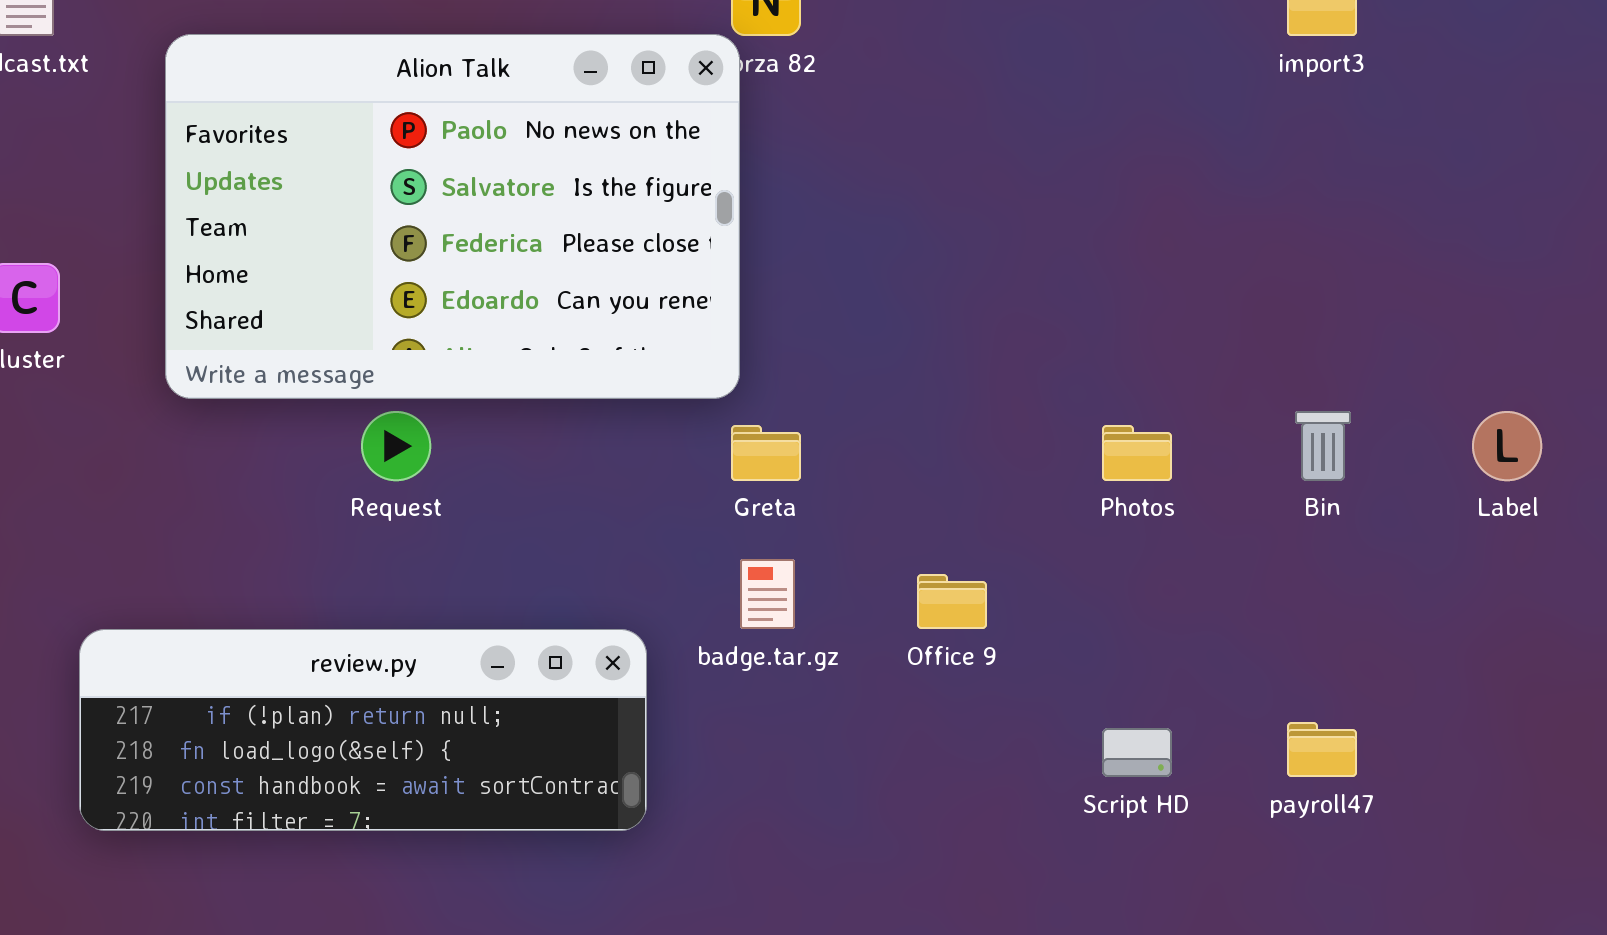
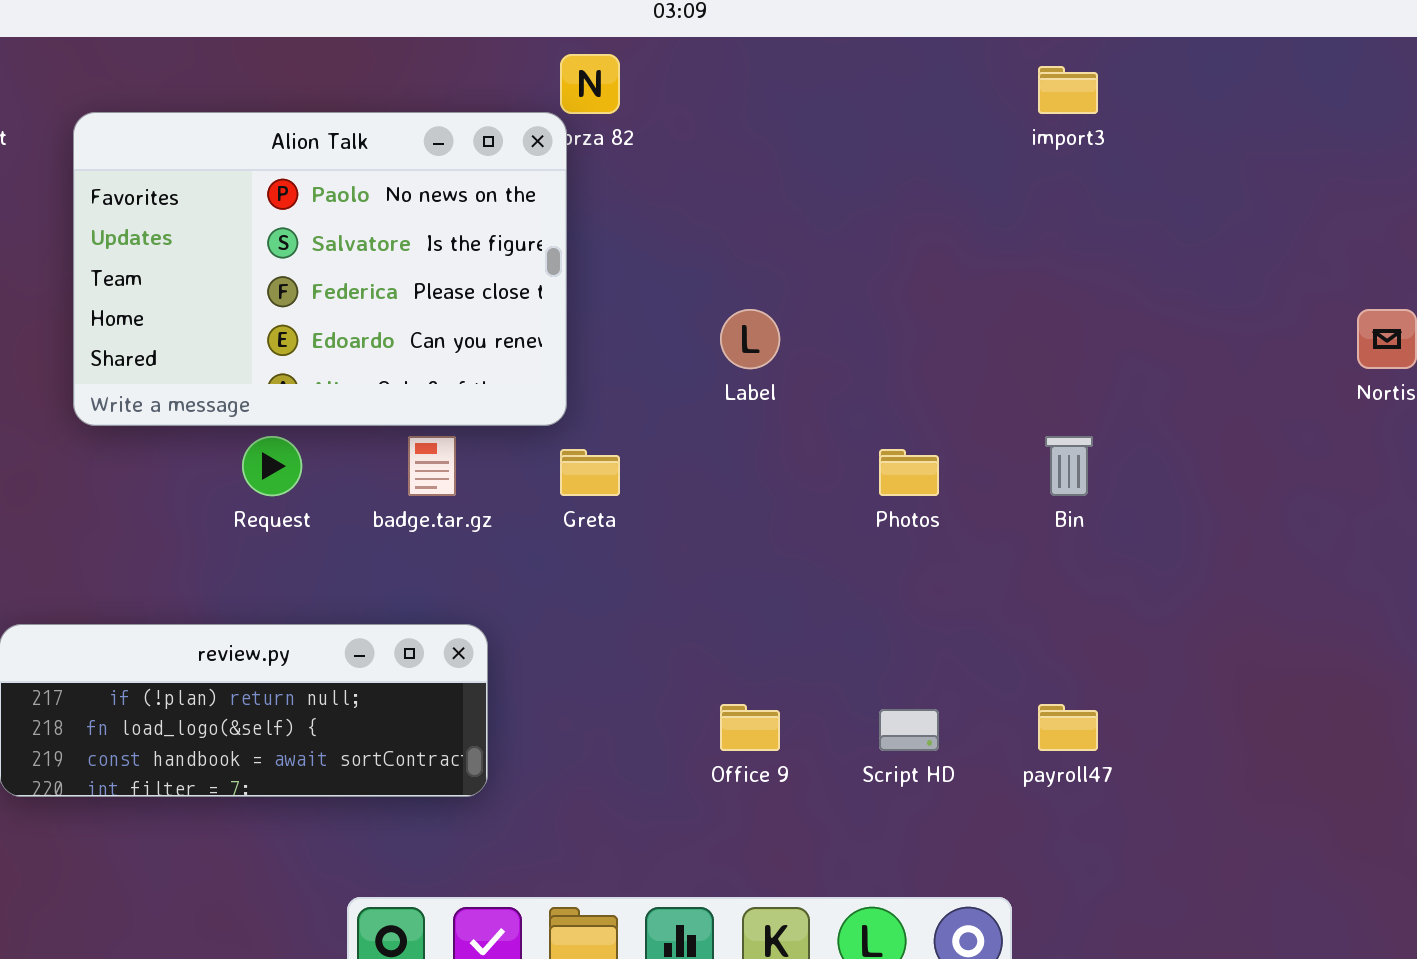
Label: [1472,411,1542,481] -> [720,309,780,369], moved
badge.tar.gz: [740,559,795,629] -> [408,436,456,496], moved
Office 9: [917,574,987,629] -> [720,704,780,751], moved

